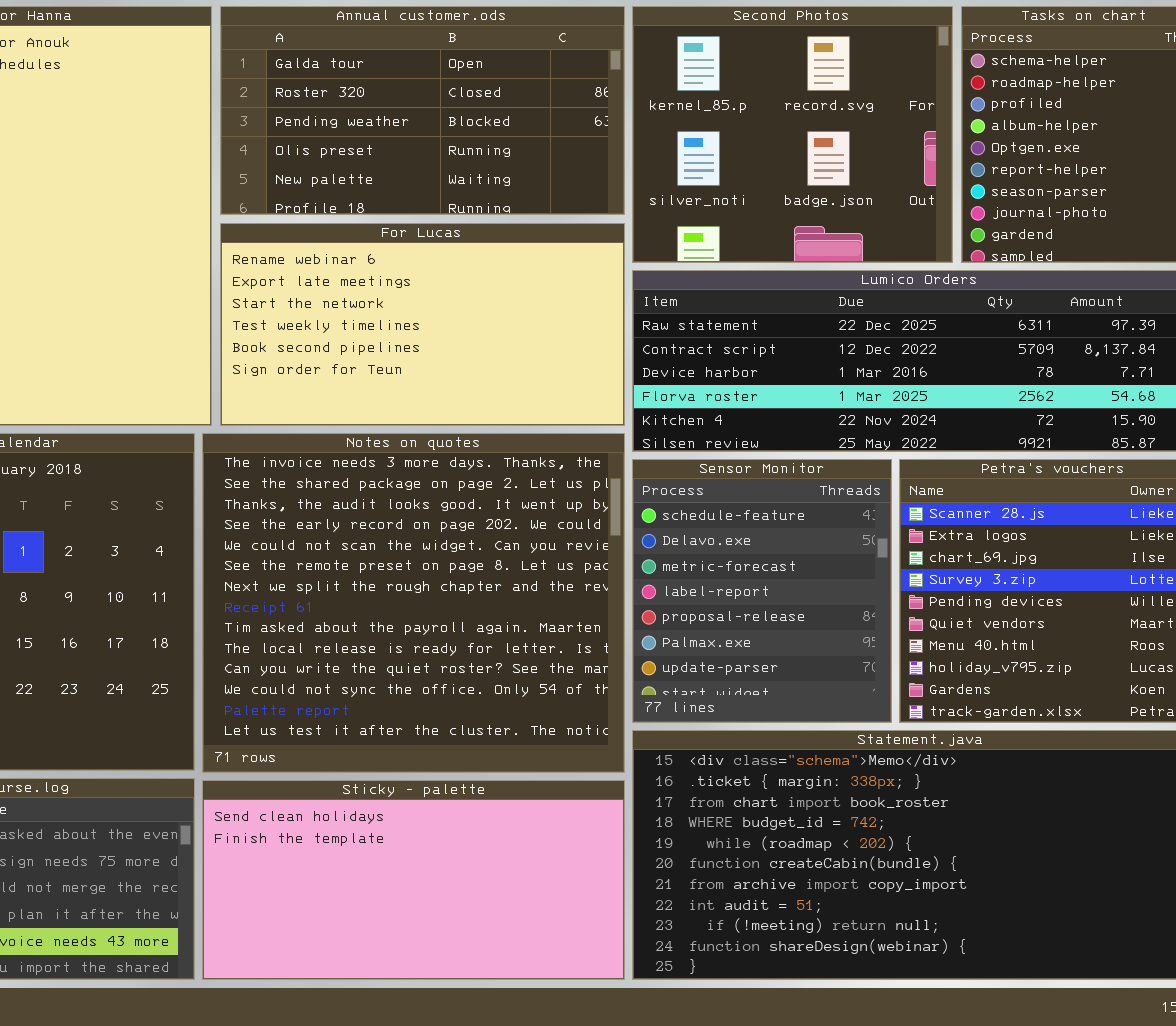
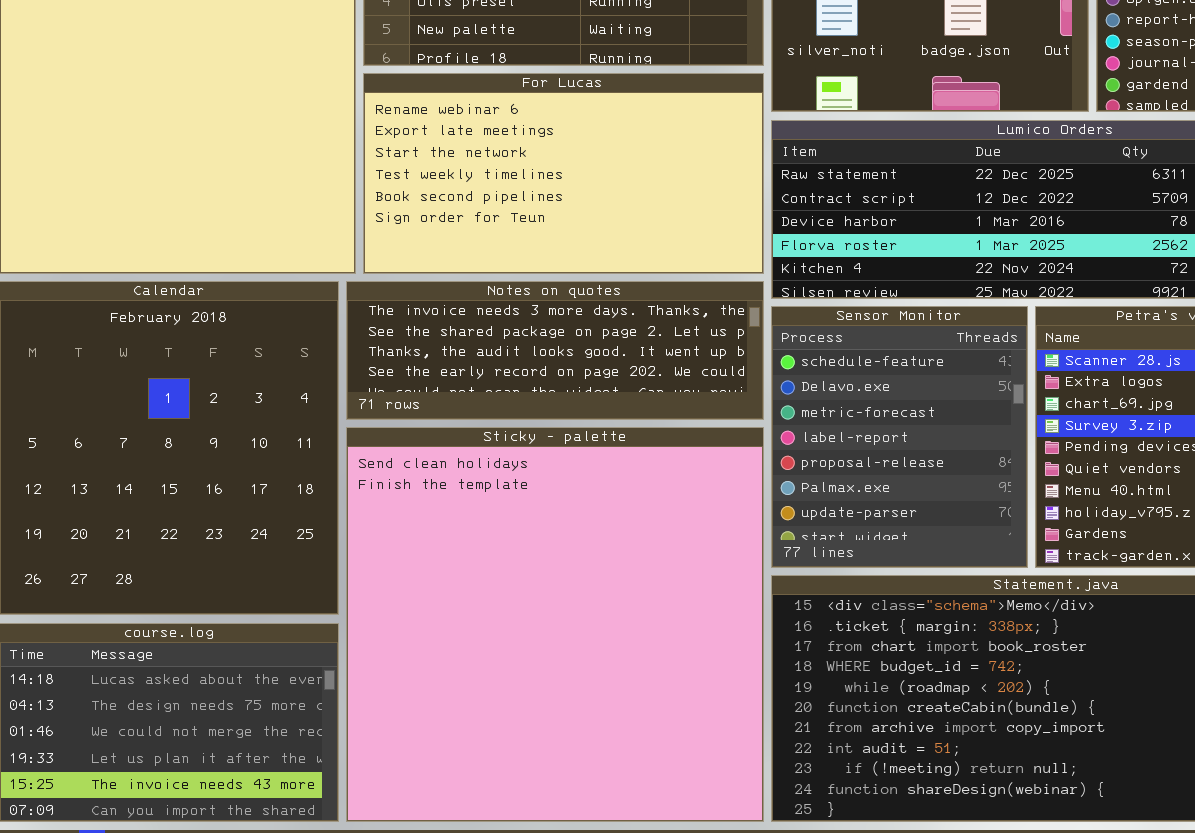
Notes on quotes: [202,433,625,773] -> [346,281,764,420], resized
Sticky - palette: [202,780,625,980] -> [346,427,764,822], resized

